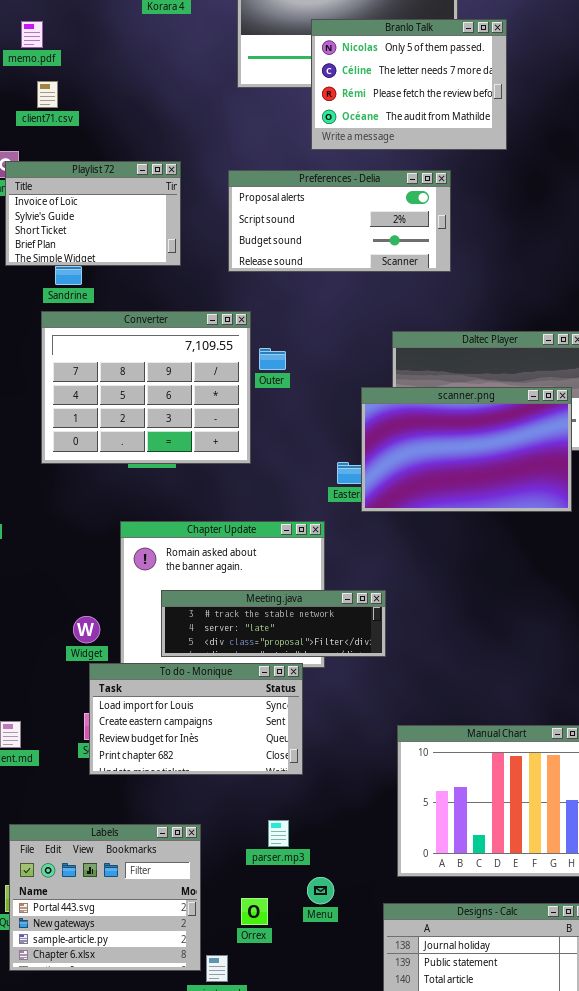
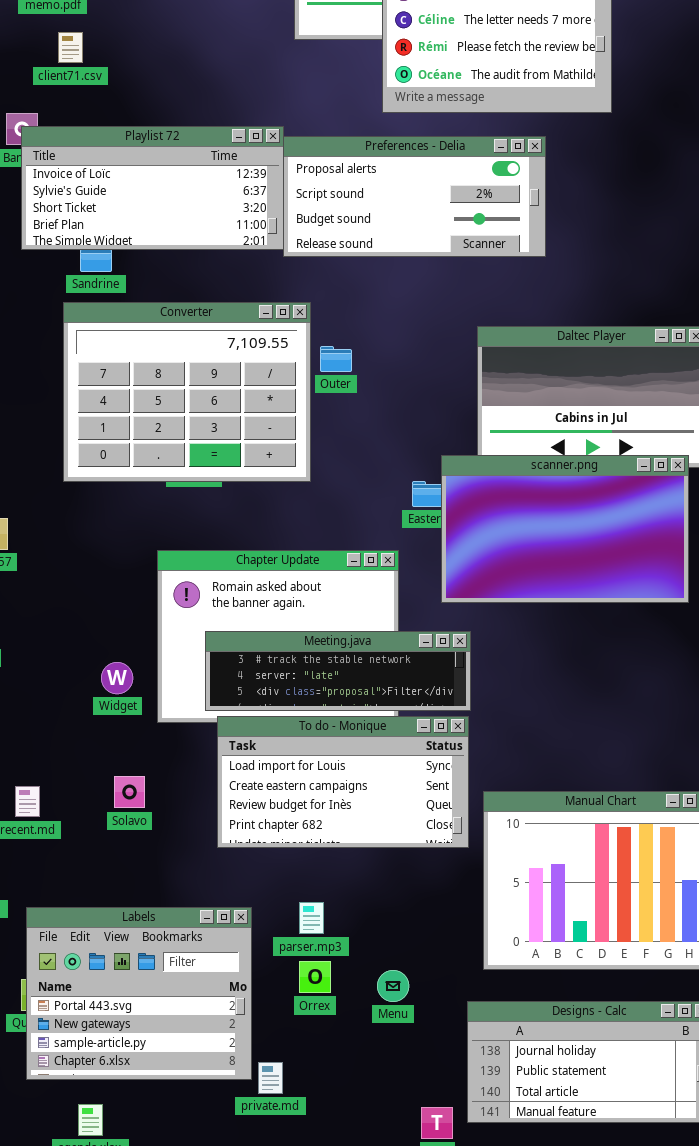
Playlist 72: [5,161,181,266] -> [21,126,284,250], resized
scanner.png: [361,387,572,512] -> [441,455,689,603], moved
To do - Monique: [89,663,303,775] -> [217,716,469,848], moved
parser.mp3: [268,820,289,847] -> [299,902,324,934], moved
Orrex: [241,898,268,925] -> [299,961,331,993], moved

